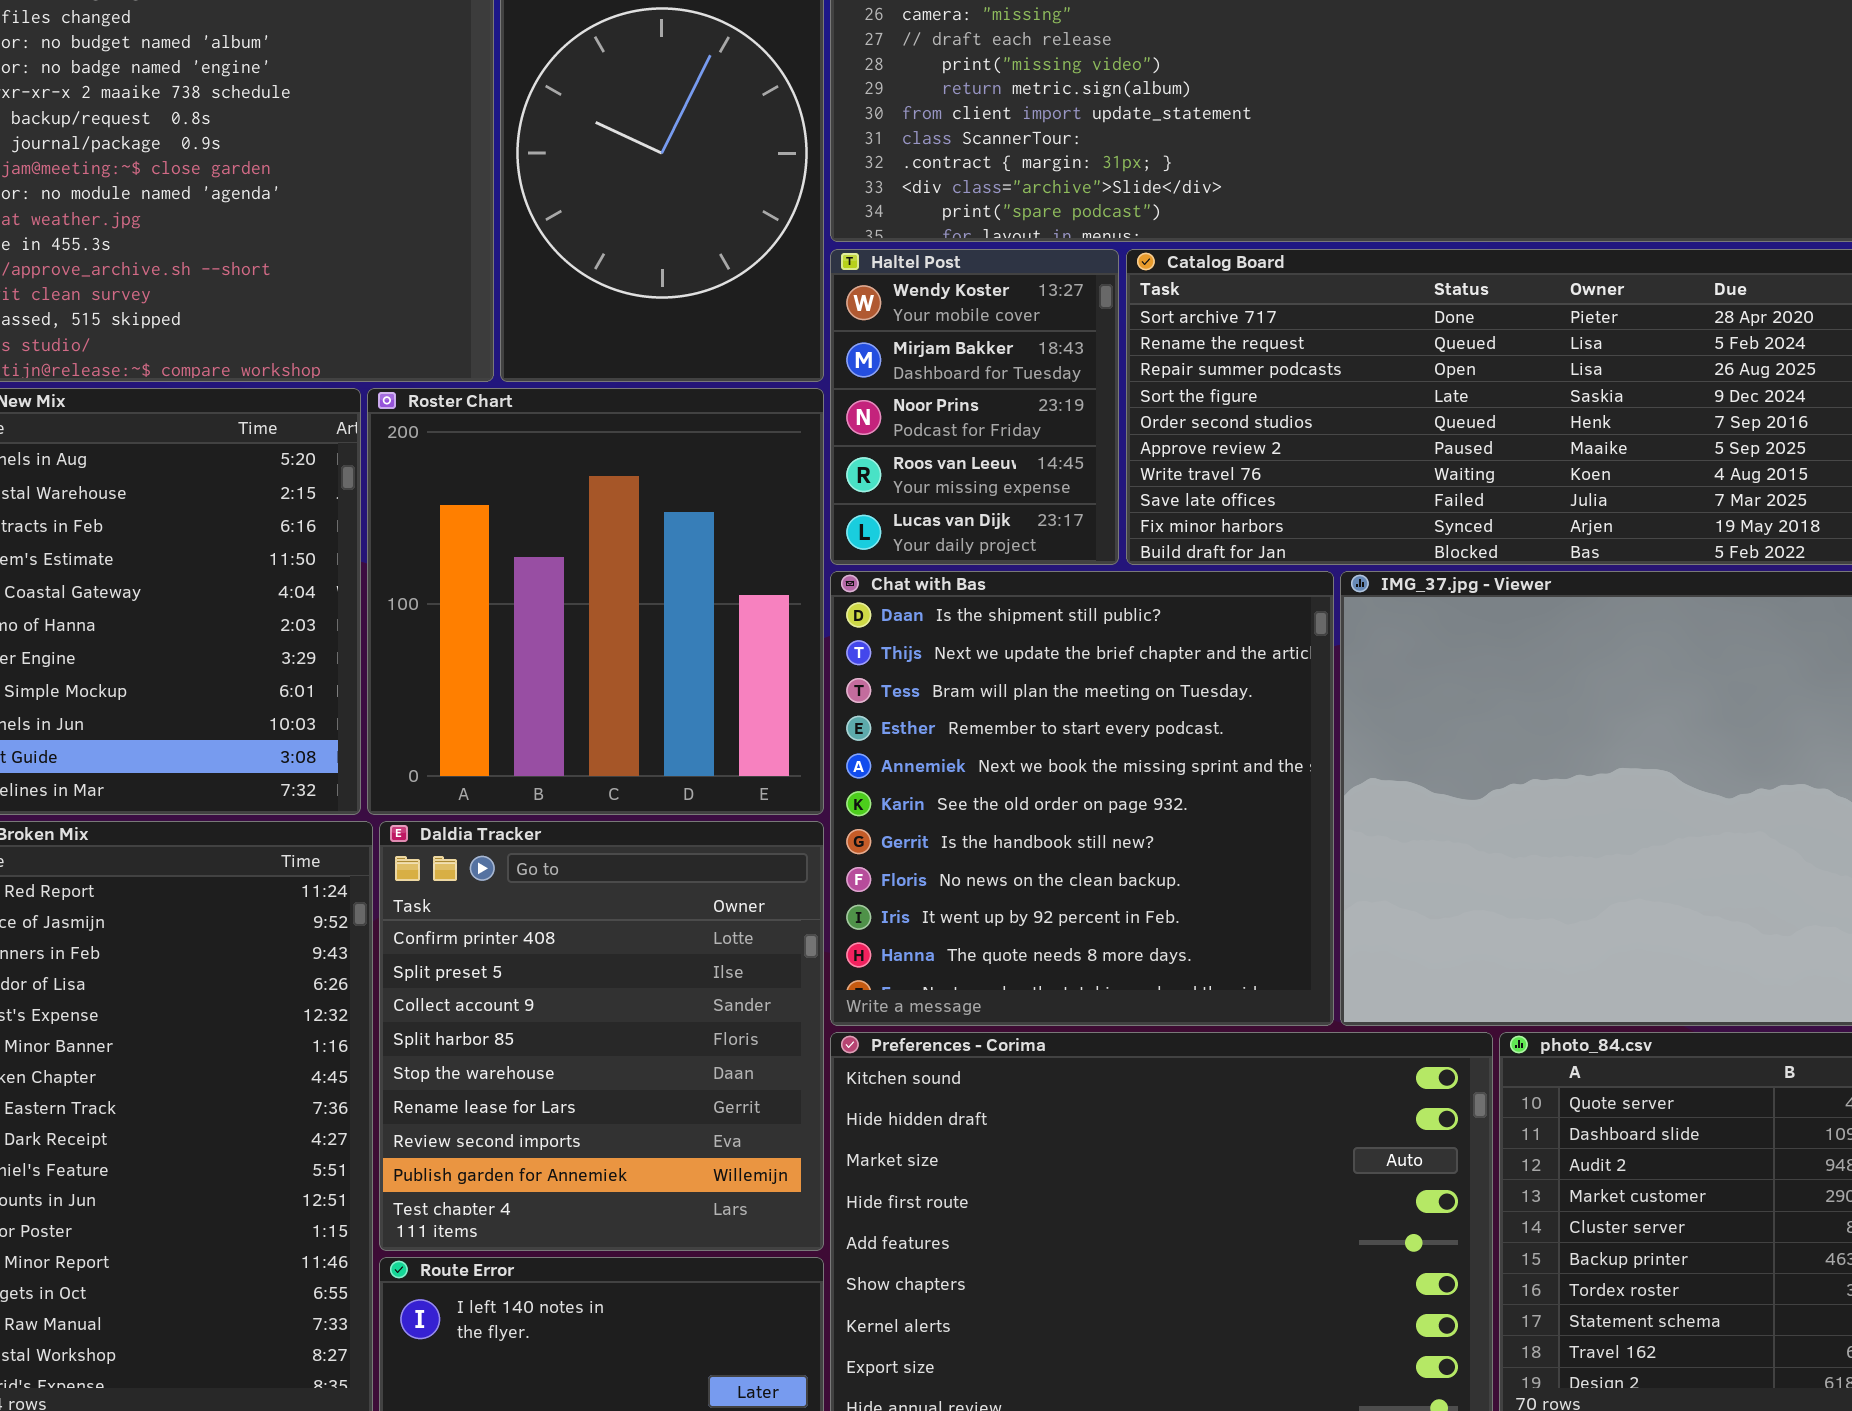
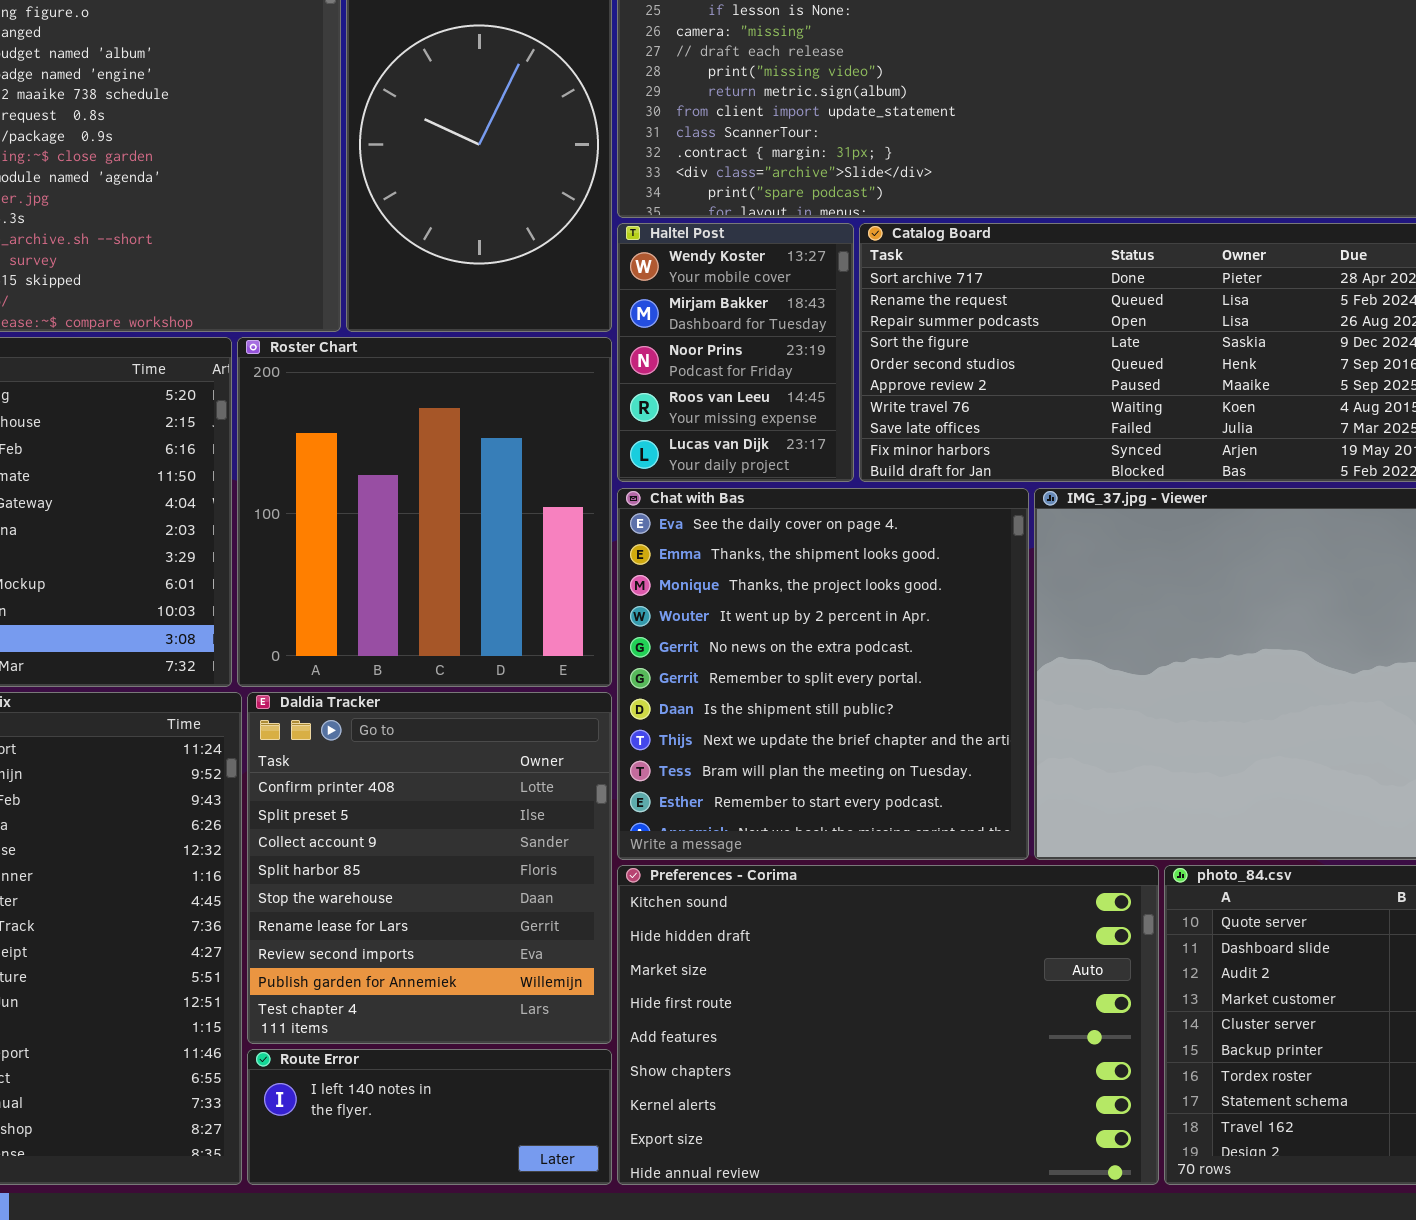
Chat with Bas: [830,571,1334,1026] -> [617,488,1029,860], scrolled up 6 rows

